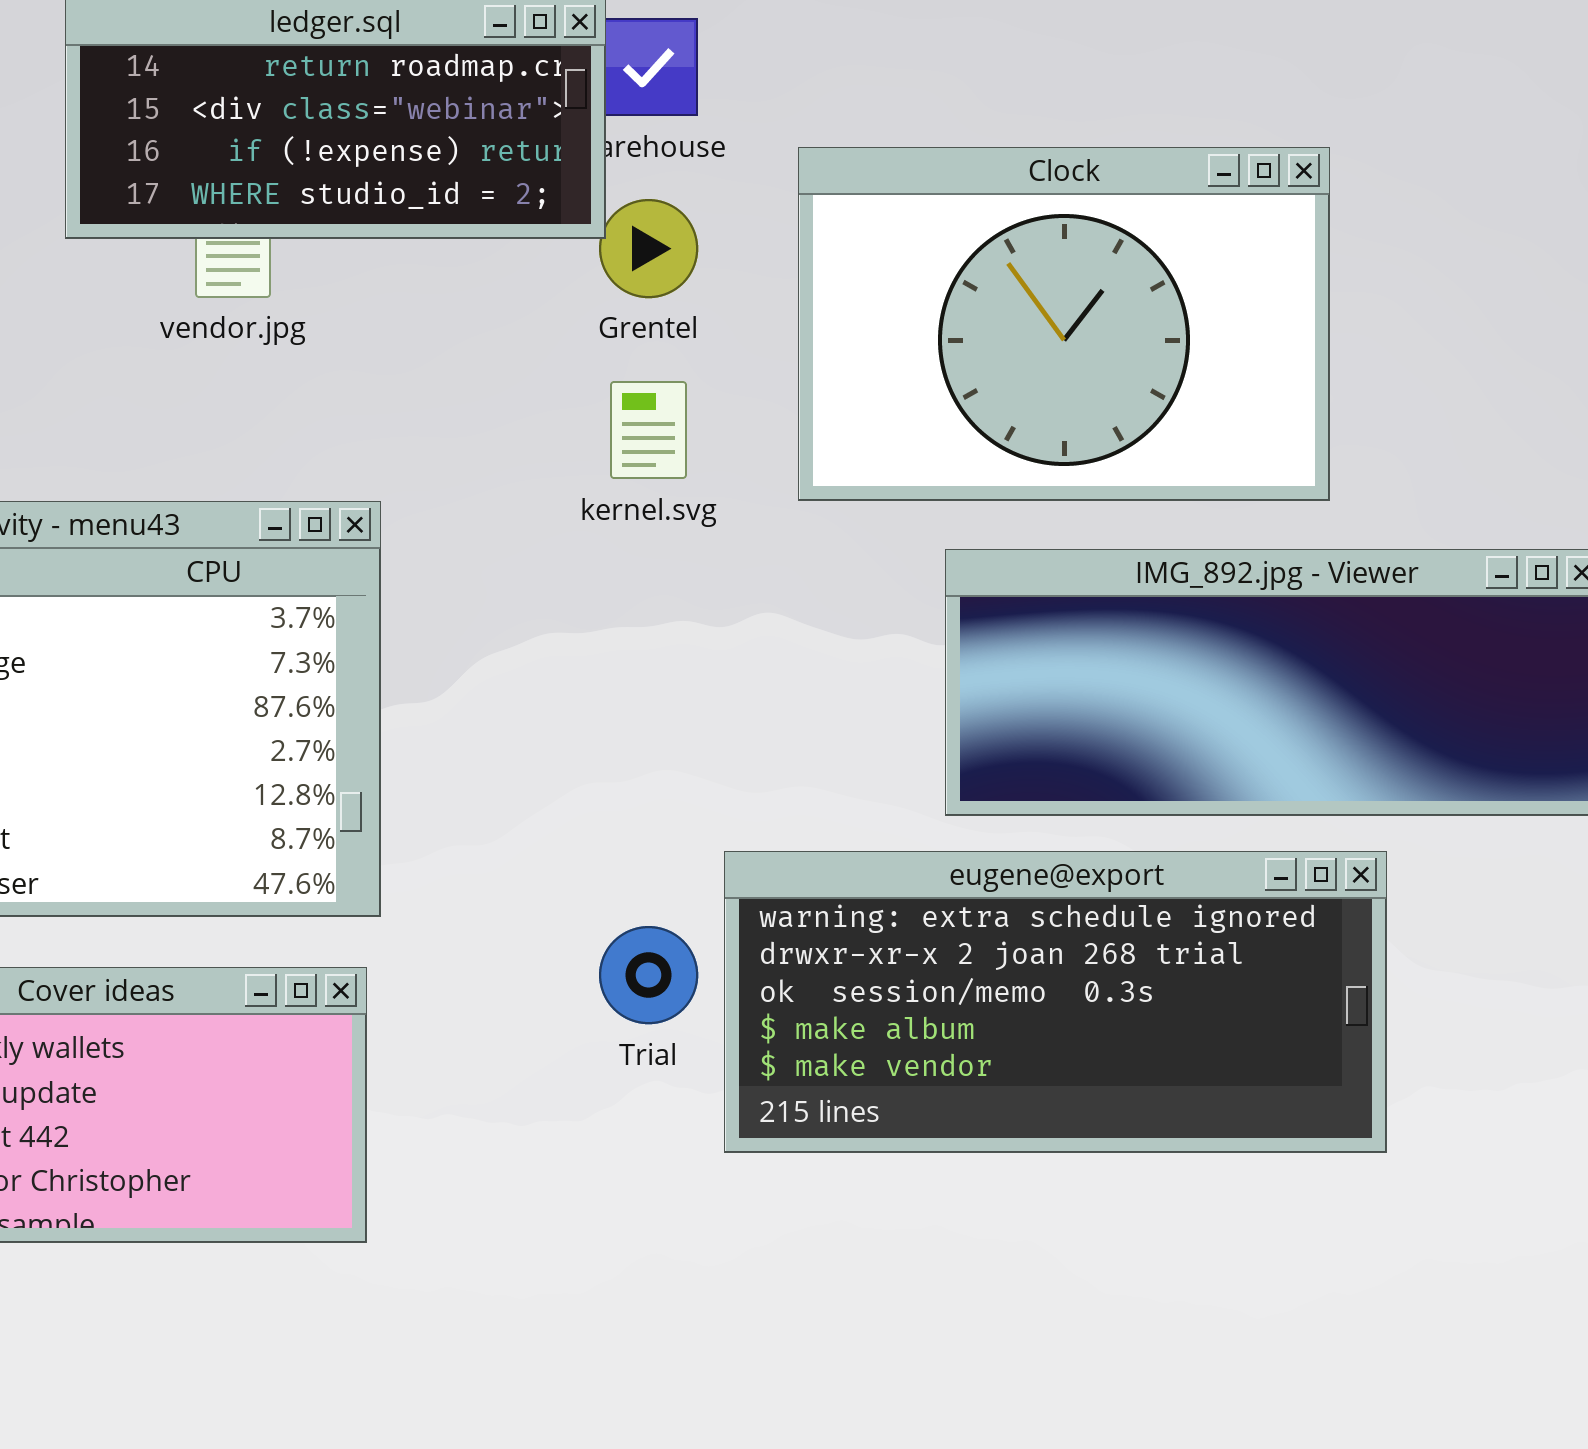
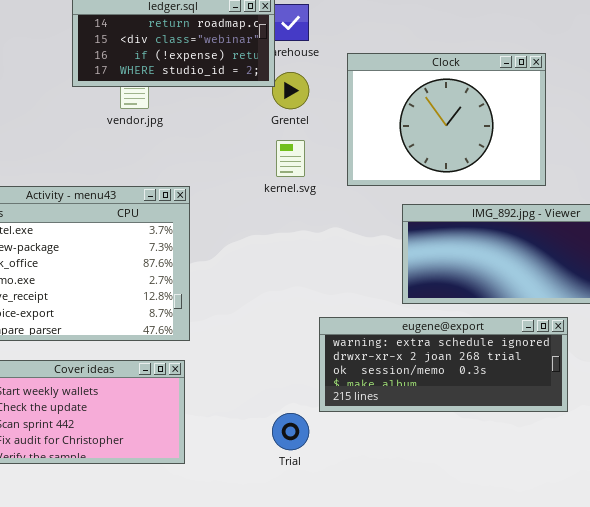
eugene@export: [724,851,1387,1153] -> [319,317,568,412], resized
Trial: [599,926,698,1024] -> [272,413,309,450], moved

